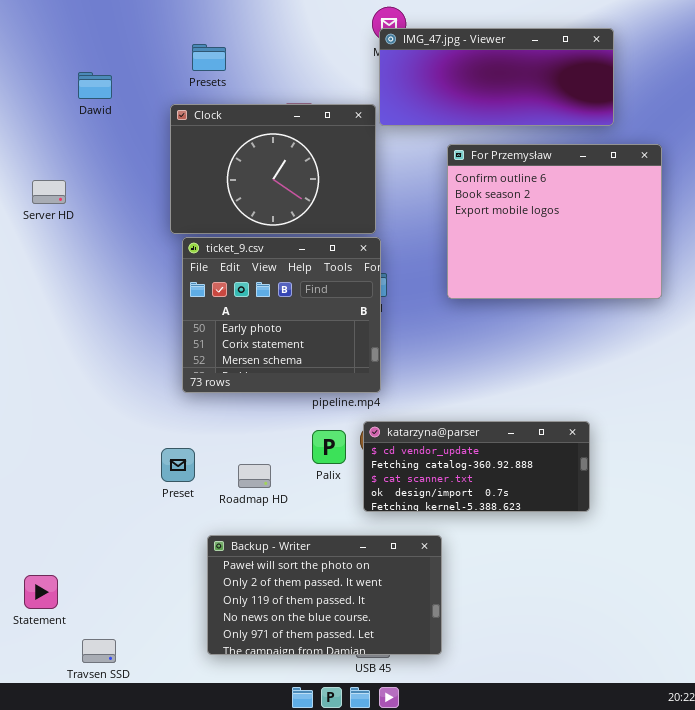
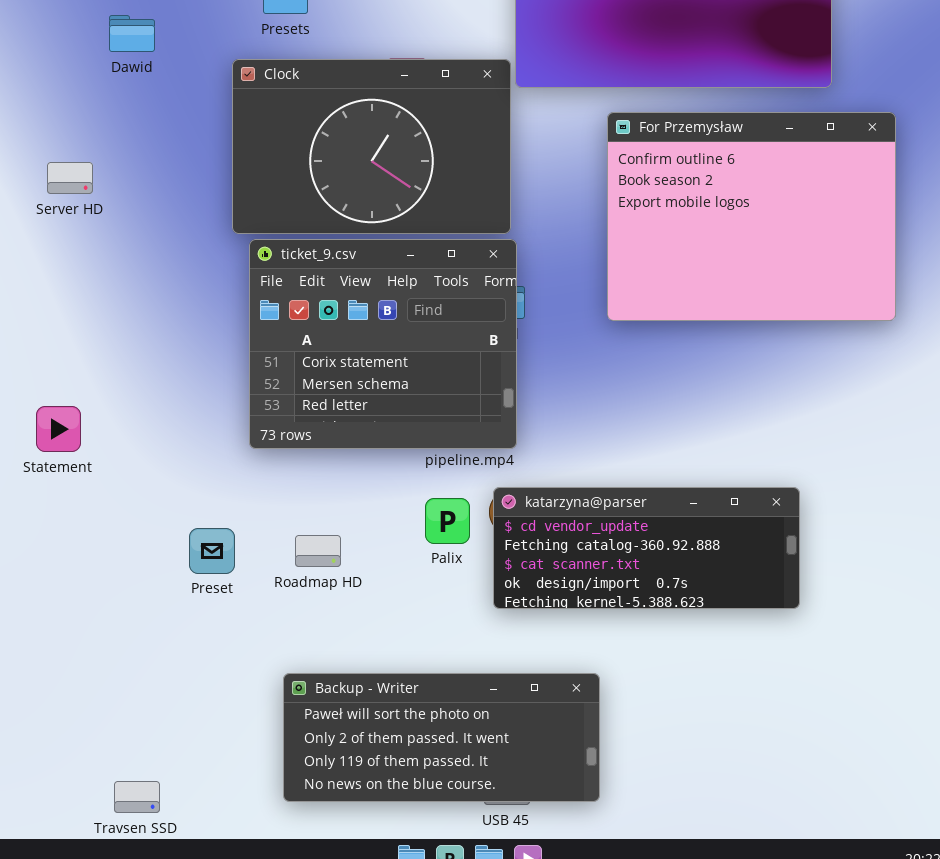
ticket_9.csv: [182,237,381,393] -> [249,239,517,449], scrolled down 1 row
Preset: [161,448,195,482] -> [189,528,235,574], moved
Roadmap HD: [238,464,271,488] -> [295,535,341,567], moved
Backup - Writer: [207,535,442,655] -> [283,673,600,802], resized
Statement: [24,575,58,609] -> [36,406,81,452], moved

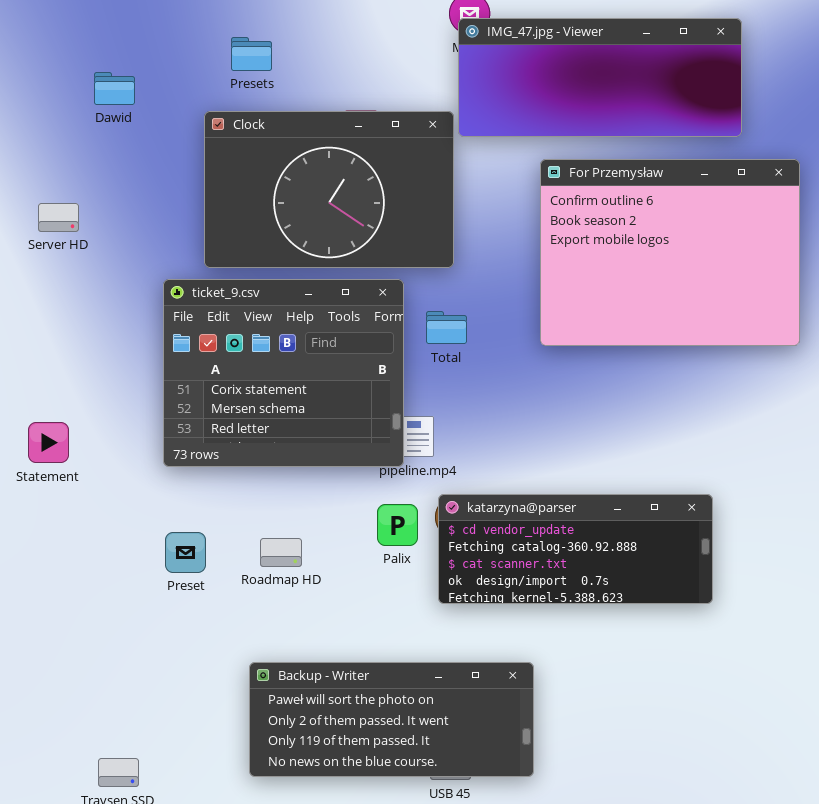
ticket_9.csv: [249,239,517,449] -> [163,279,404,467], moved

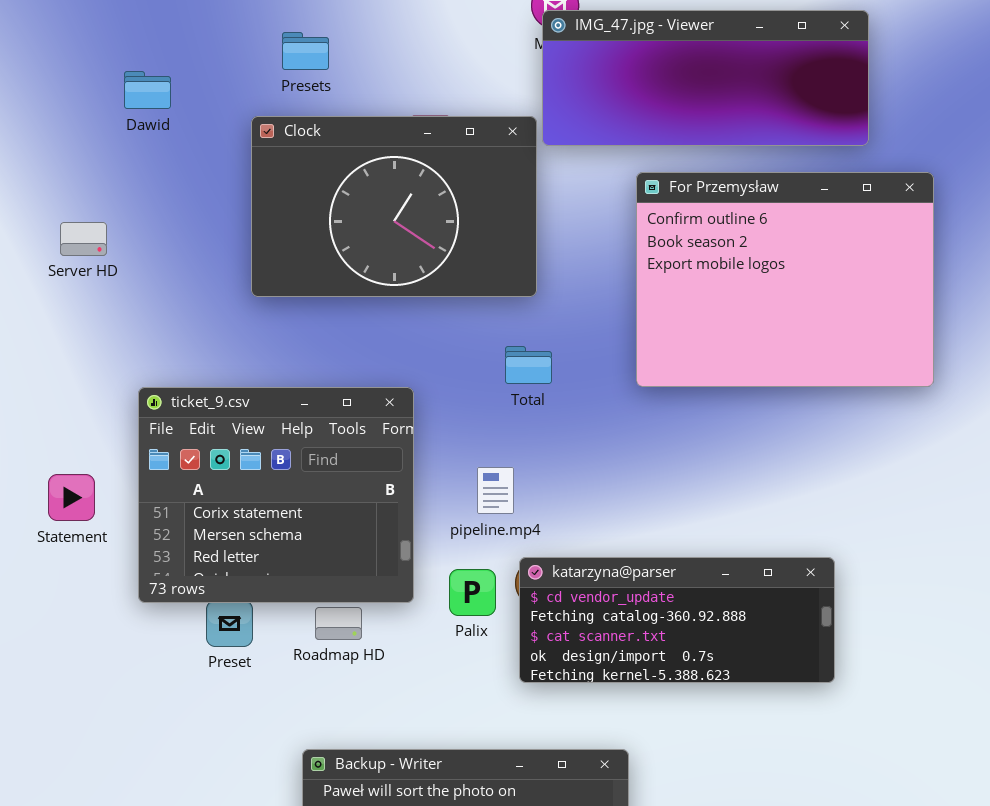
ticket_9.csv: [163,279,404,467] -> [138,387,414,603], moved

